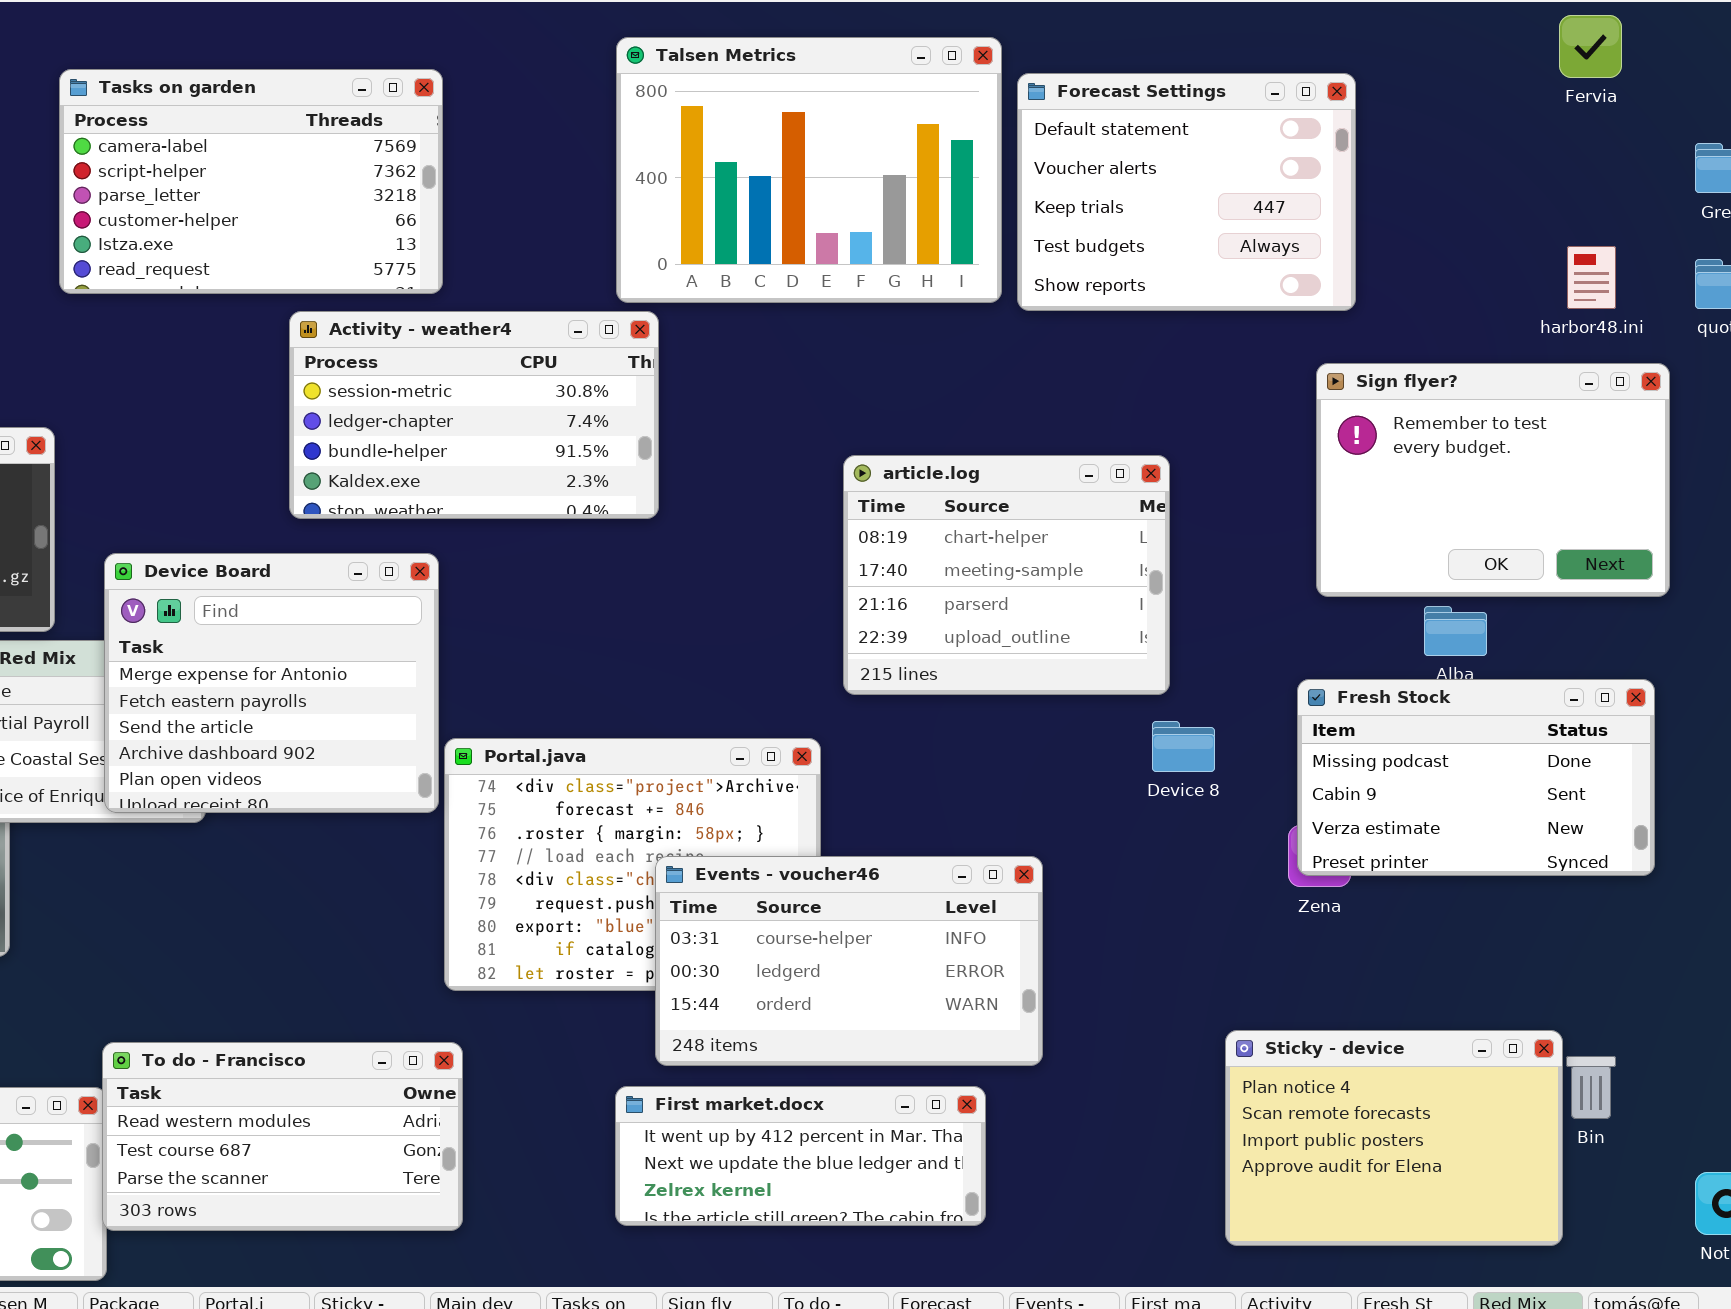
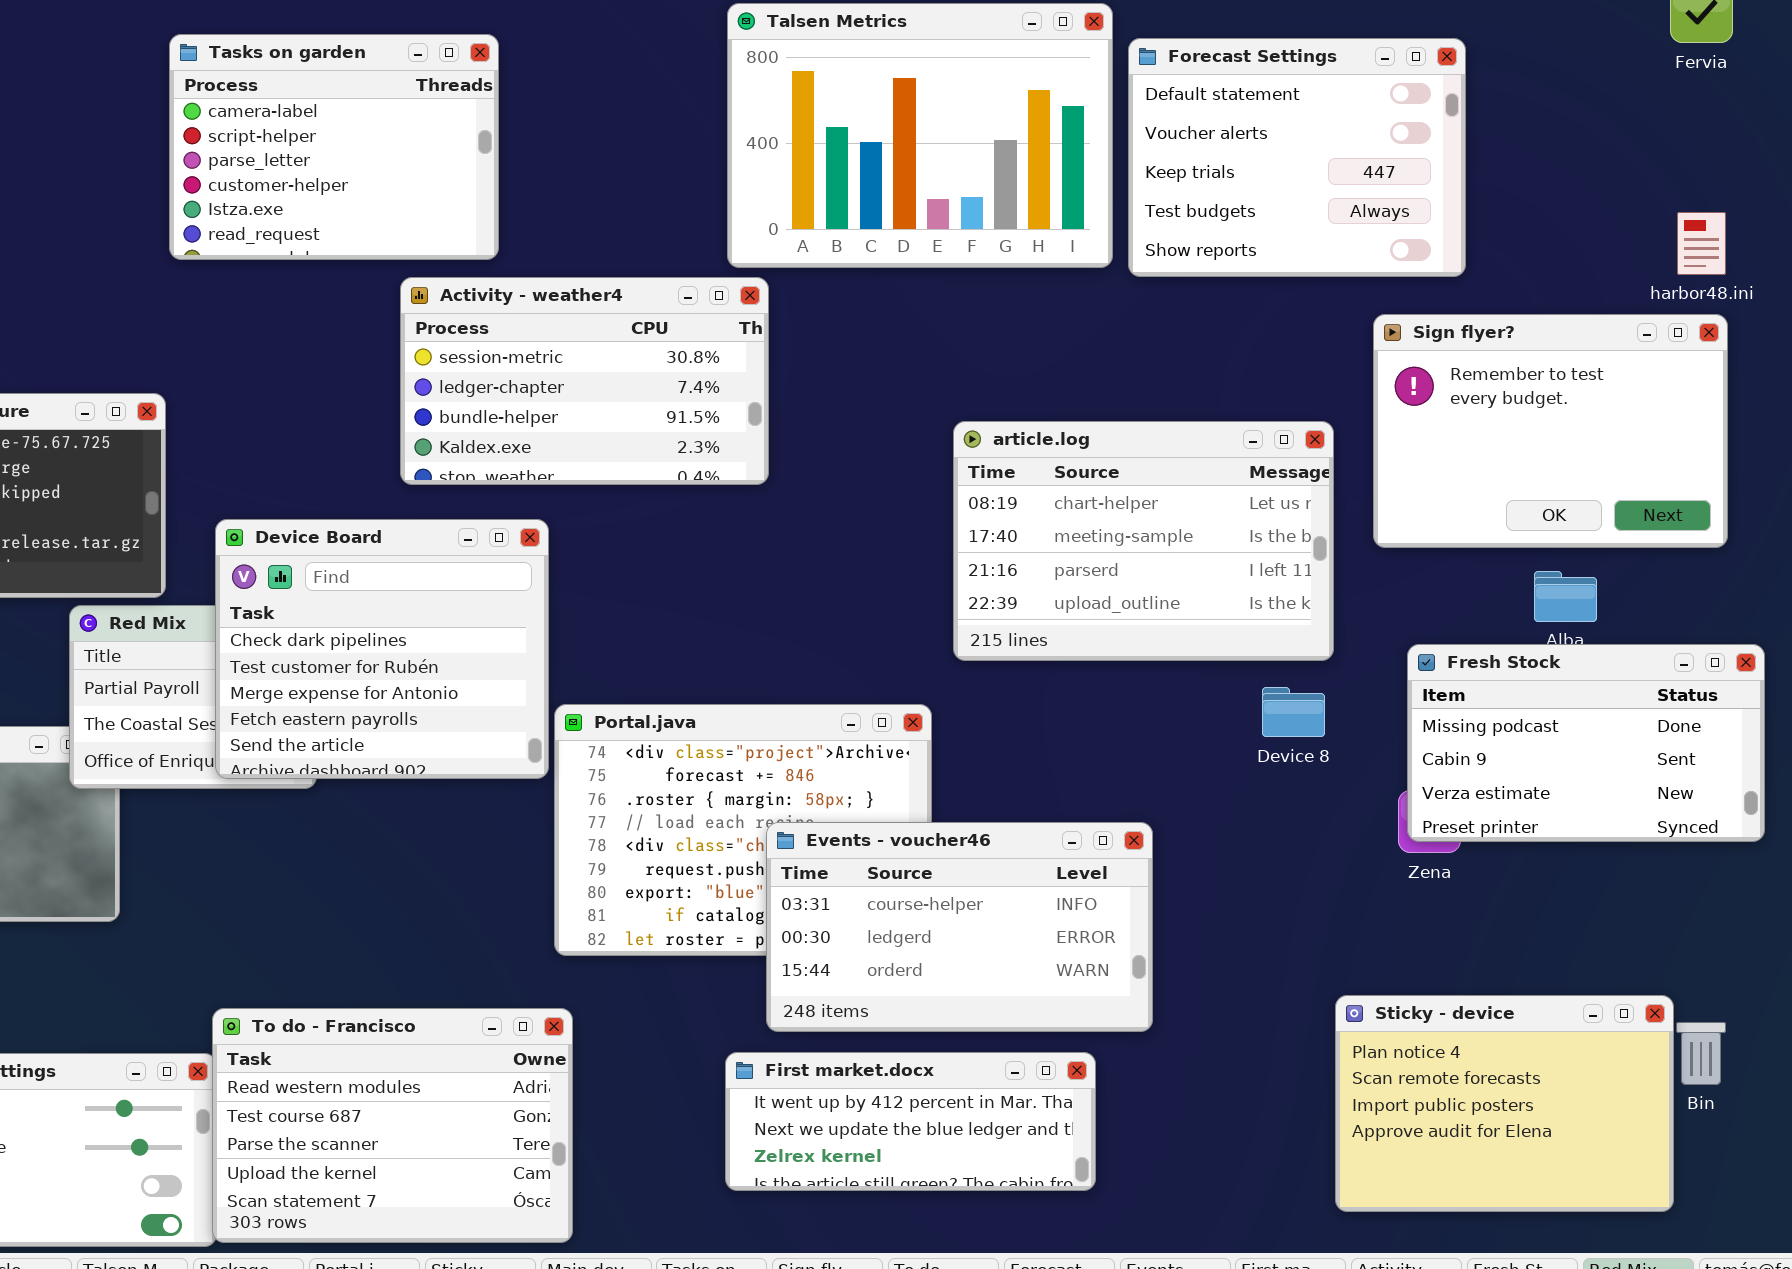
Tasks on garden: [59,69,443,294] -> [169,34,499,260], resized
Sign flyer?: [1316,363,1670,597] -> [1373,314,1728,548], moved
article.log: [843,455,1170,695] -> [953,421,1334,661], resized
Device Board: [104,553,439,813] -> [215,519,549,779], scrolled up 2 rows
To do - Francisco: [102,1042,463,1231] -> [212,1008,573,1243], resized

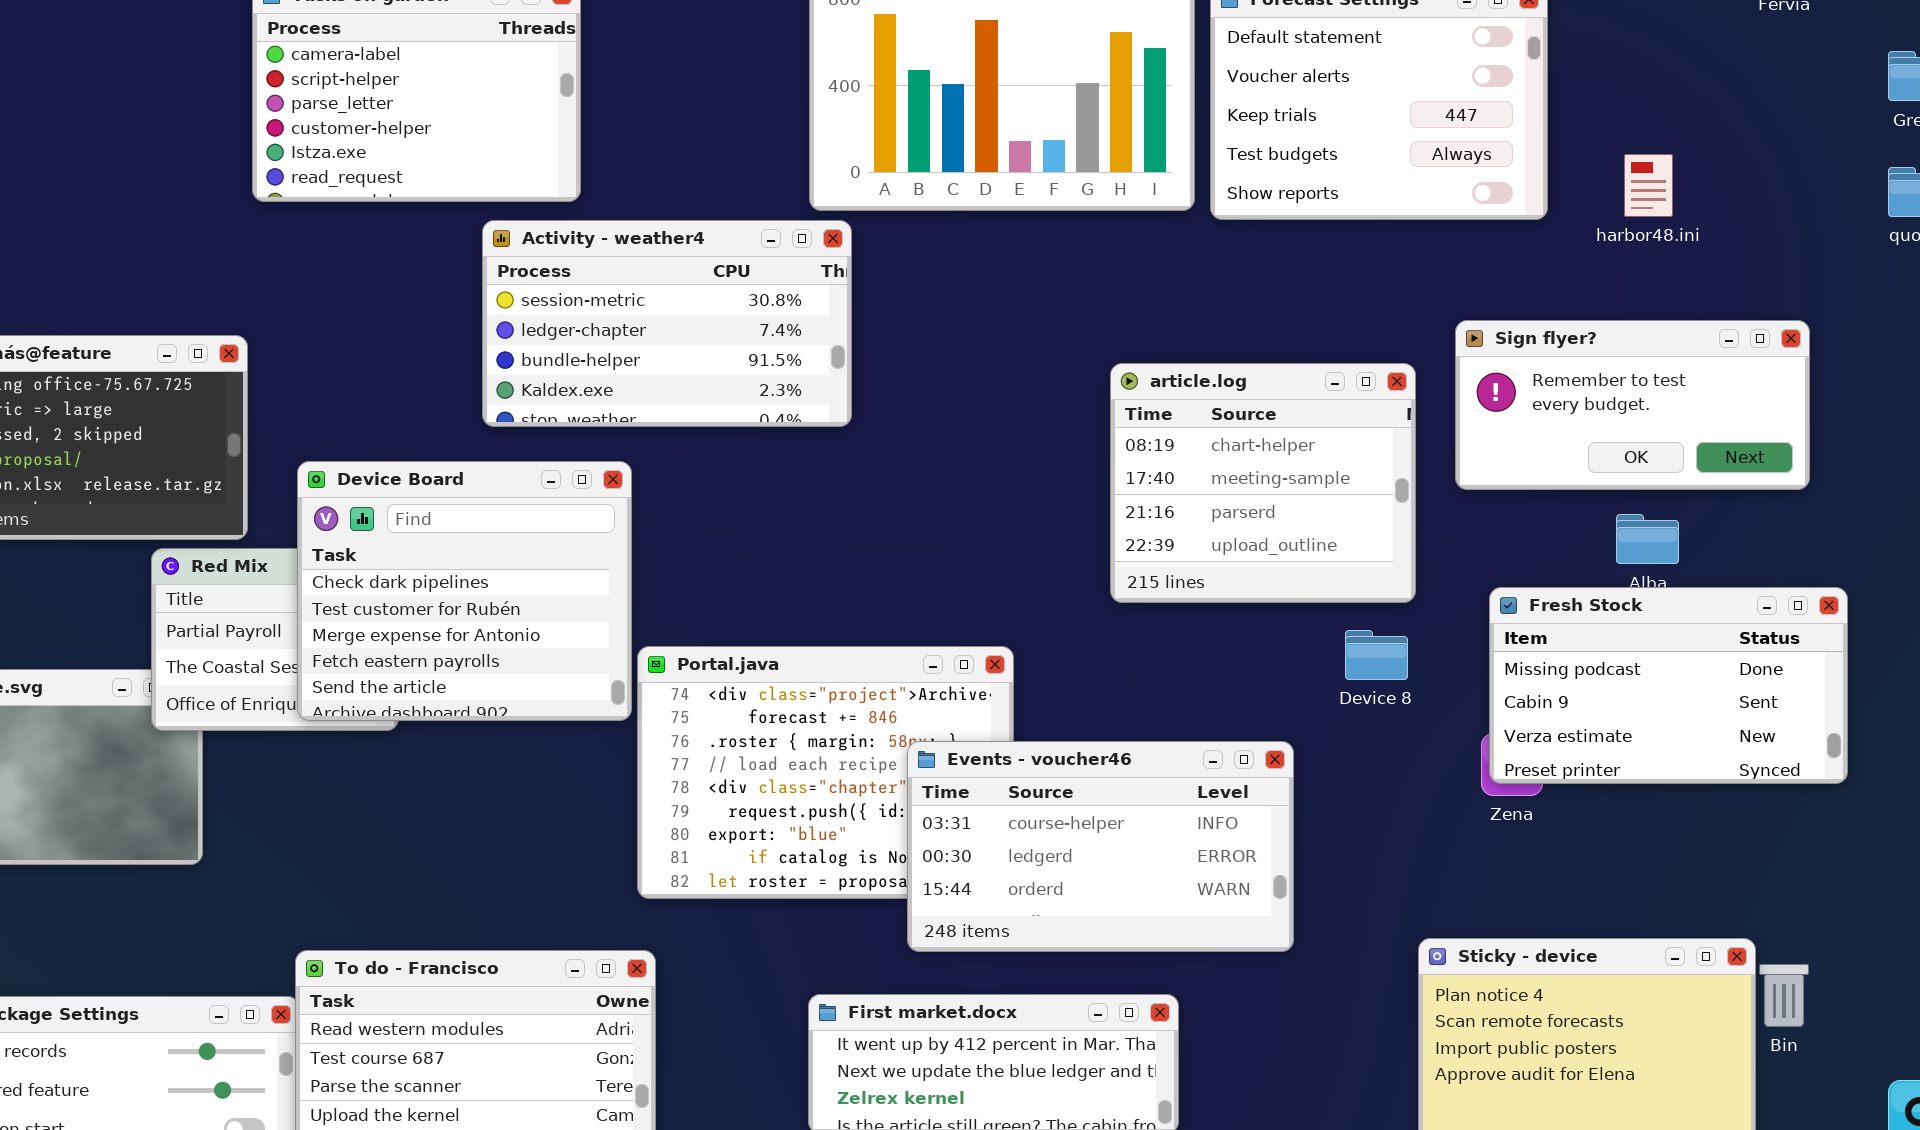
harbor48.ini: [1677,212,1726,275] -> [1624,154,1673,217], moved
Sign flyer?: [1373,314,1728,548] -> [1455,320,1810,490], resized
article.log: [953,421,1334,661] -> [1110,363,1416,603], resized
Events - voucher46: [766,822,1153,1032] -> [907,741,1294,952], moved

